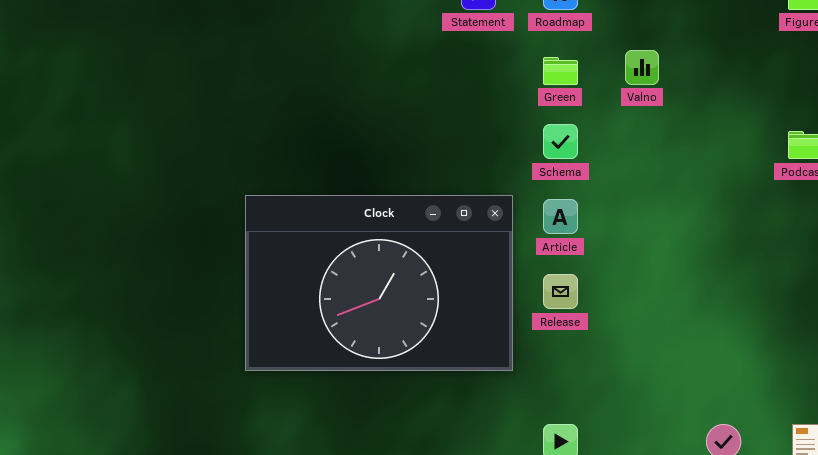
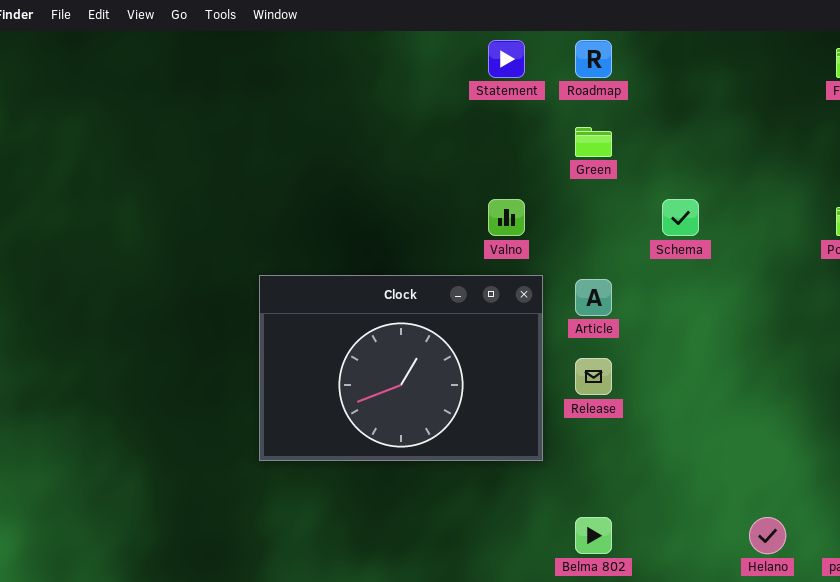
Valno: [625,50,659,85] -> [488,199,525,236], moved
Schema: [543,124,578,159] -> [662,199,699,236], moved

